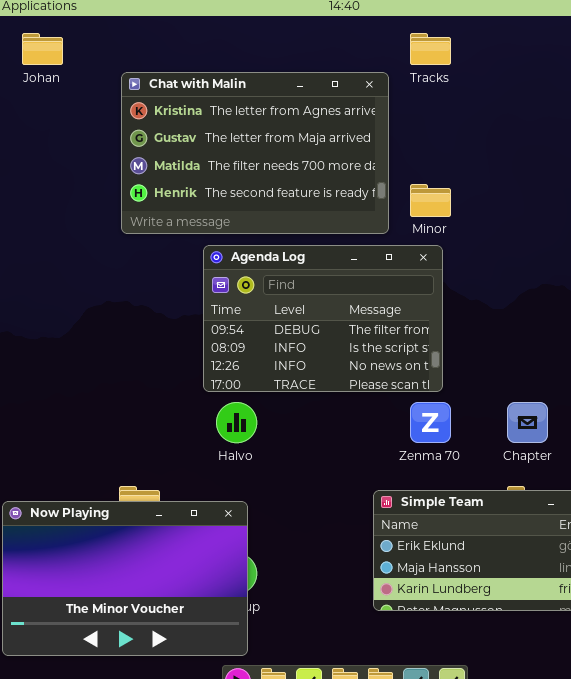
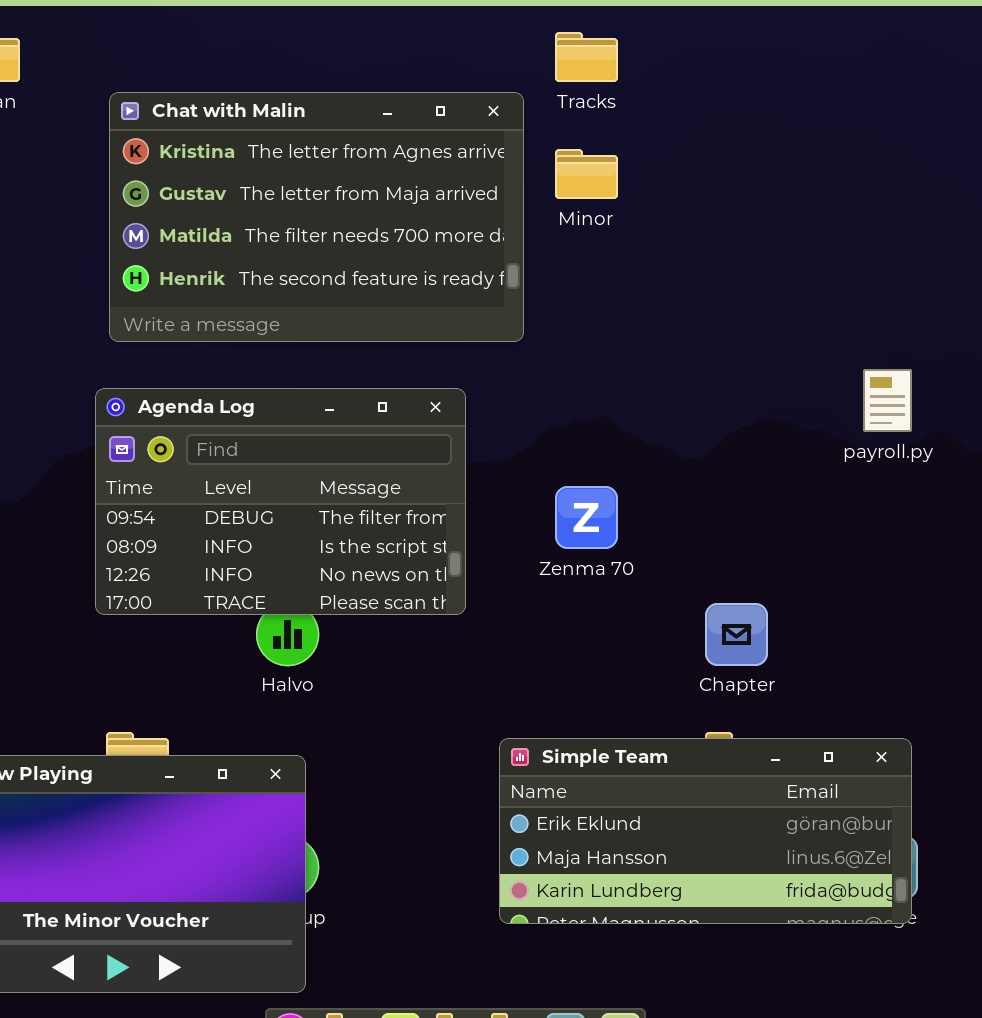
Minor: [410,184,451,217] -> [555,149,618,199], moved
Agenda Log: [203,245,443,392] -> [95,388,466,615], moved
Zenma 70: [410,402,451,443] -> [555,486,618,549], moved

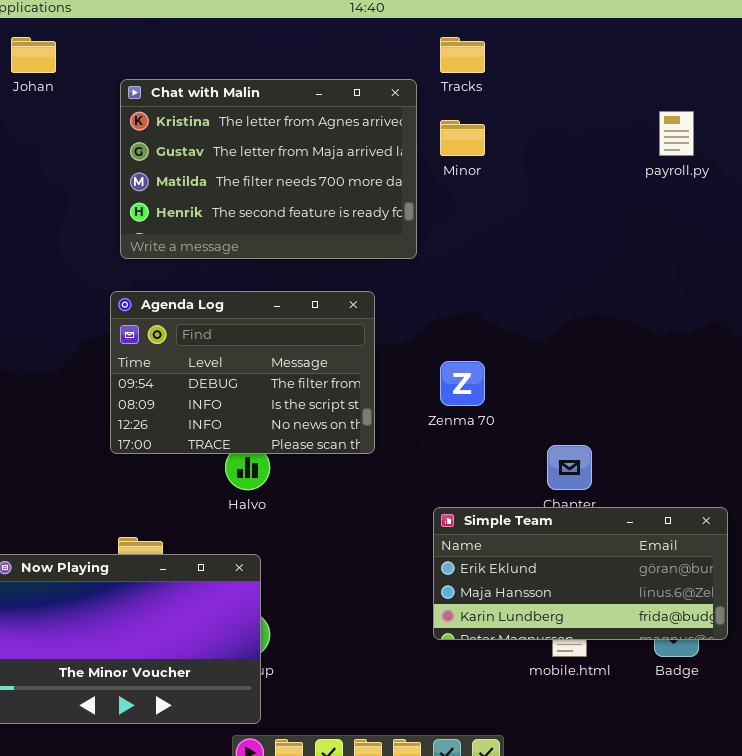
payroll.py: [863,369,912,432] -> [659,111,694,156], moved
Simple Team: [499,738,912,924] -> [433,507,728,640], moved

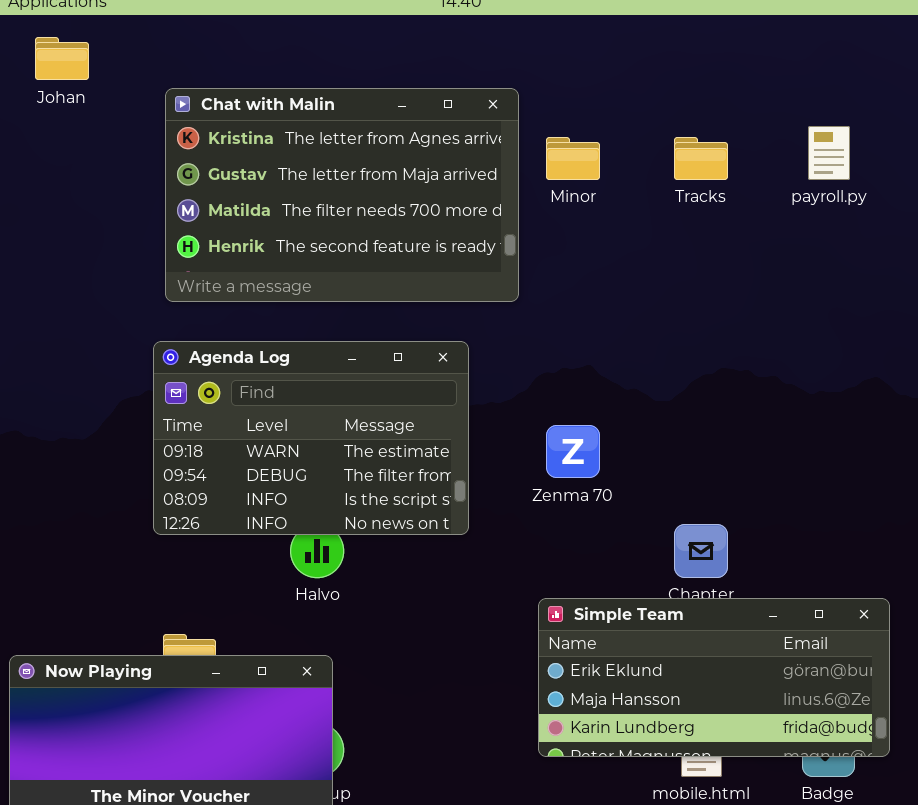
Tracks: [440,37,485,73] -> [674,137,728,180], moved
Agenda Log: [110,291,375,454] -> [153,341,469,535], scrolled up 1 row

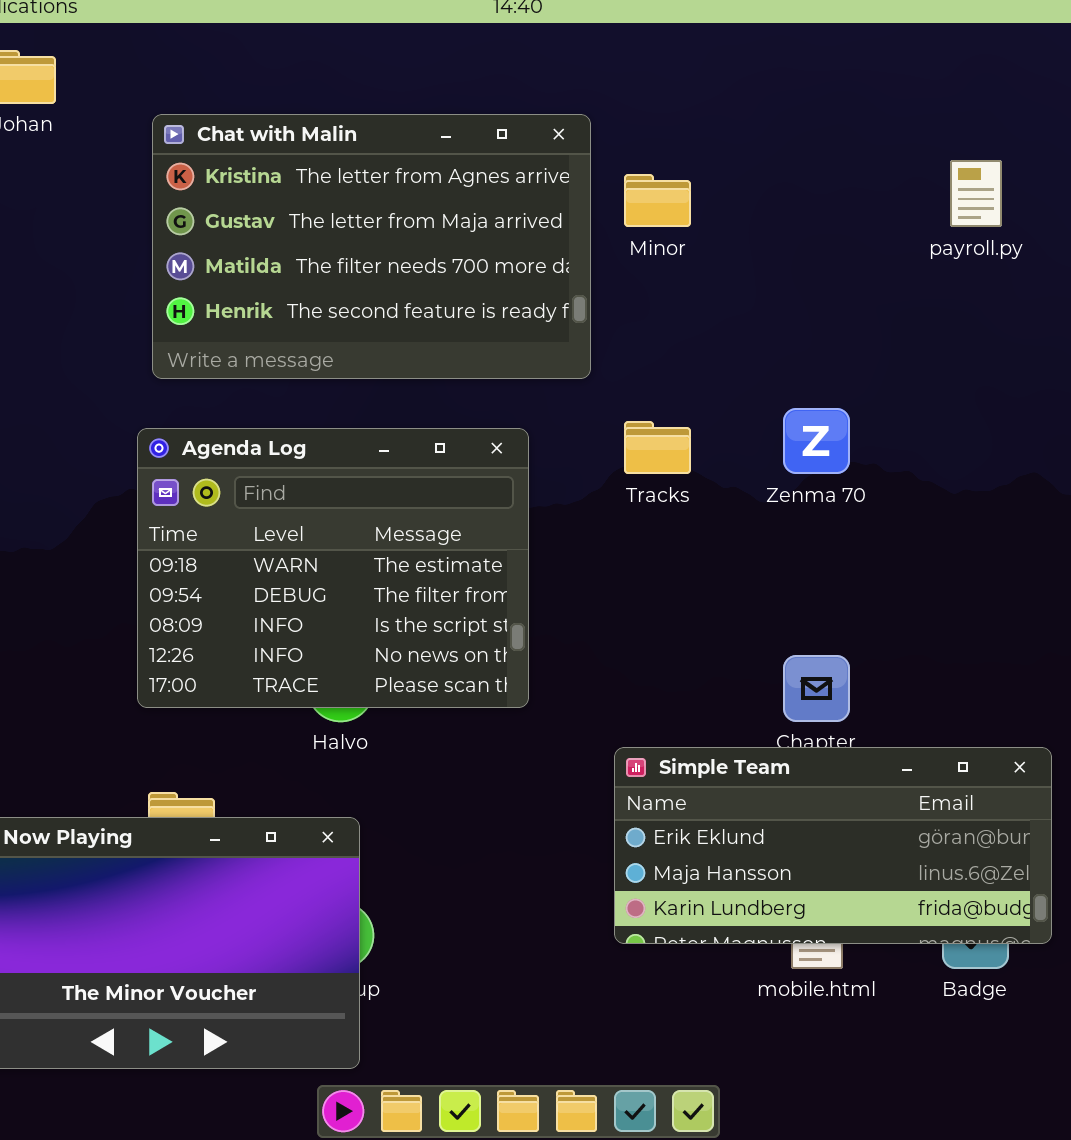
Tracks: [674,137,728,180] -> [624,421,691,474], moved
Agenda Log: [153,341,469,535] -> [137,428,529,708], resized
Zenma 70: [546,425,600,478] -> [783,408,850,474], moved

